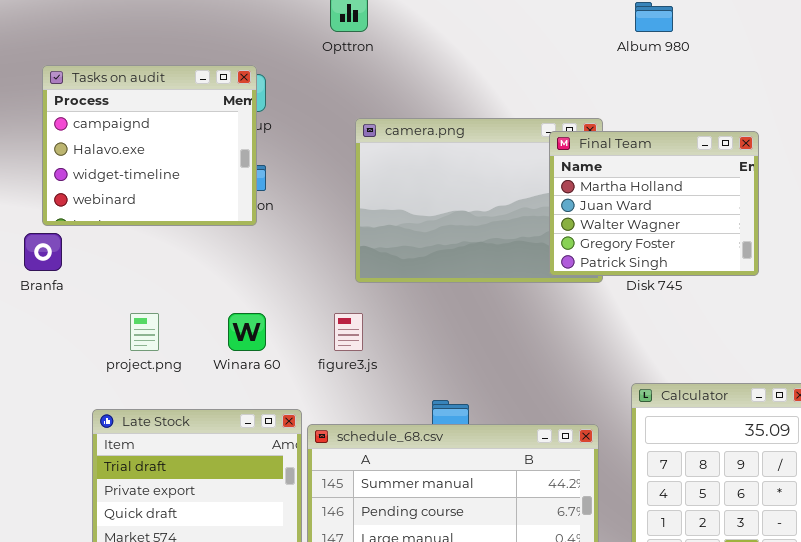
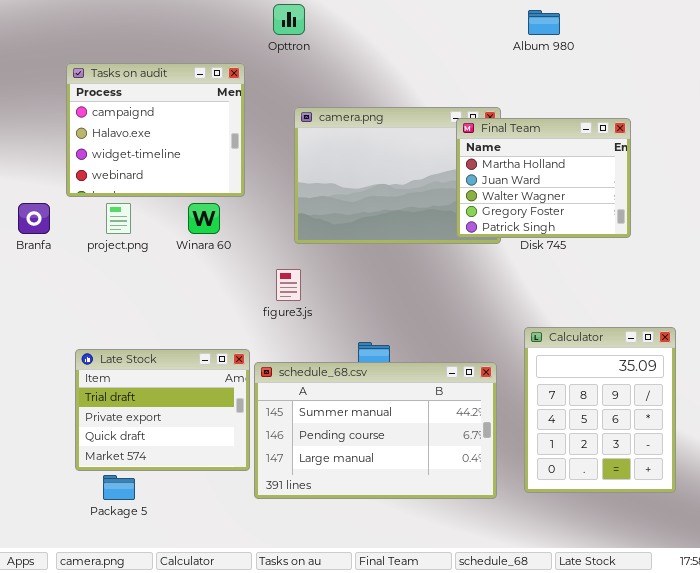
Tasks on audit: [42,65,257,226] -> [66,63,245,197], moved
project.png: [130,313,159,351] -> [106,203,131,234], moved
Winara 60: [228,313,266,351] -> [188,203,220,234], moved

